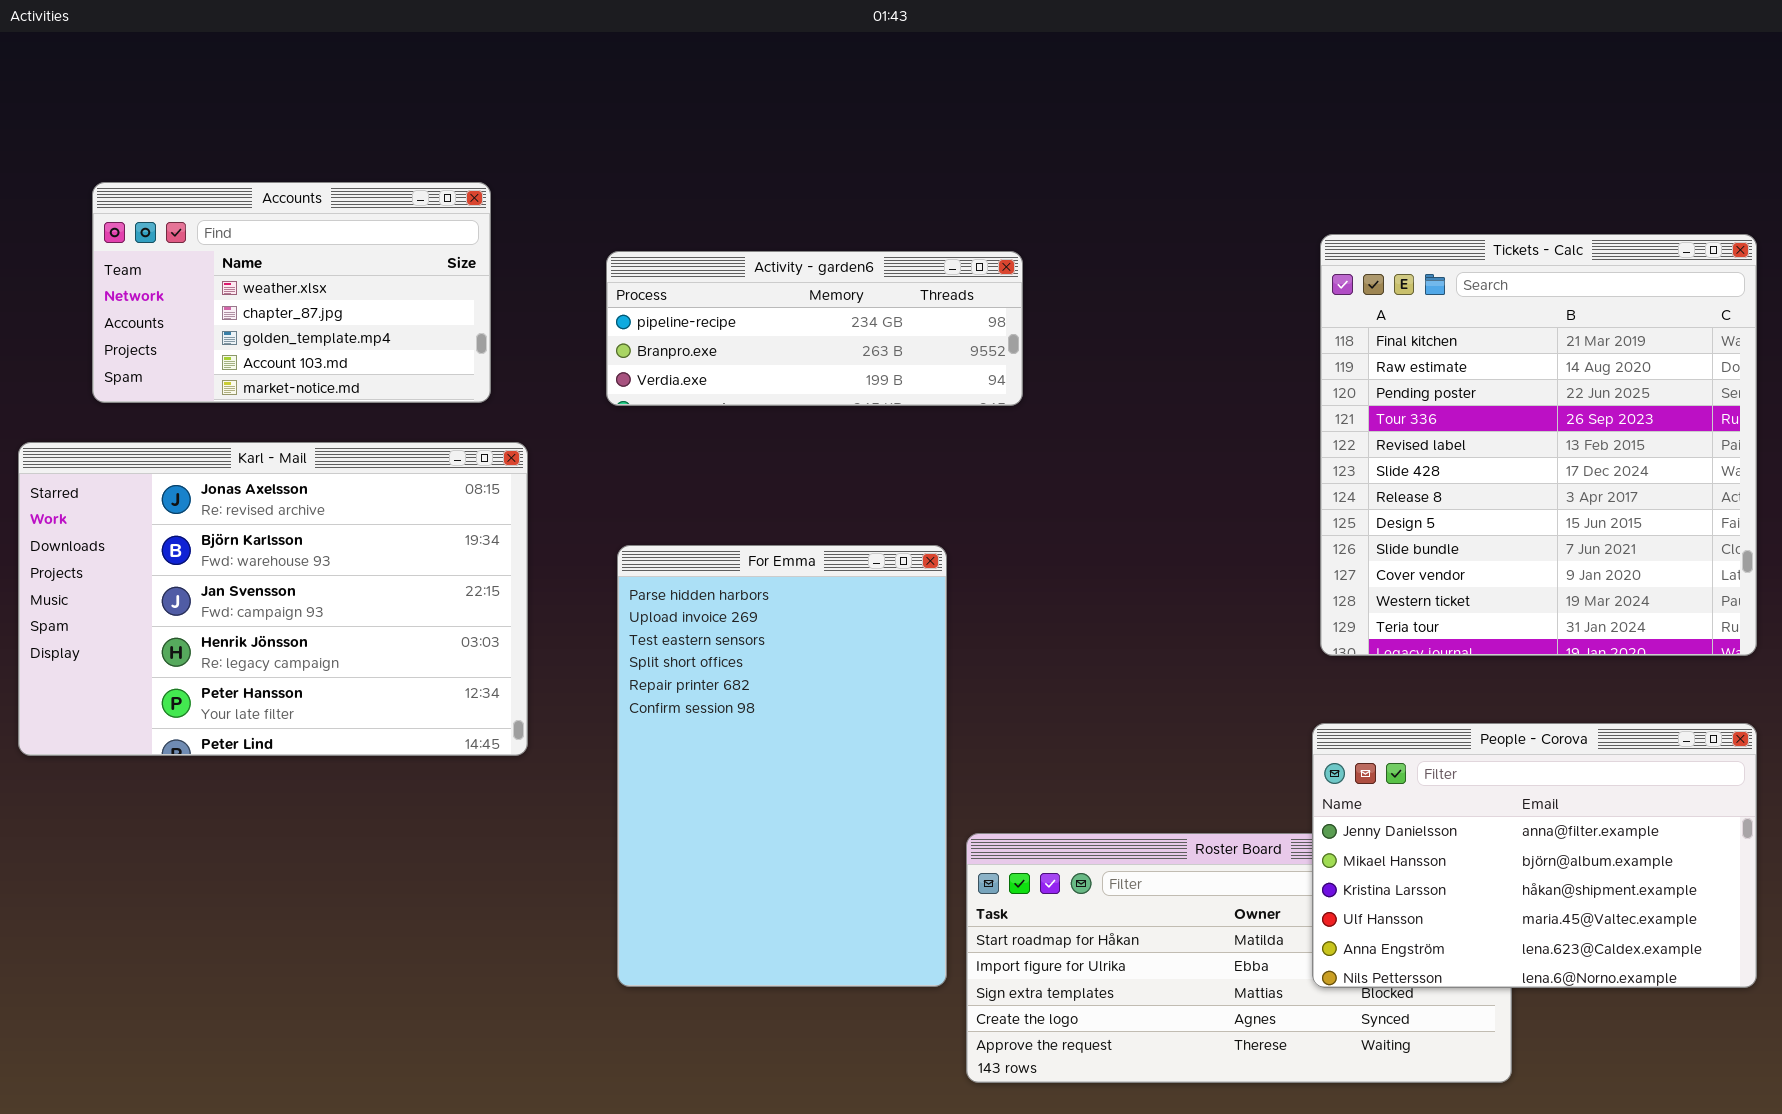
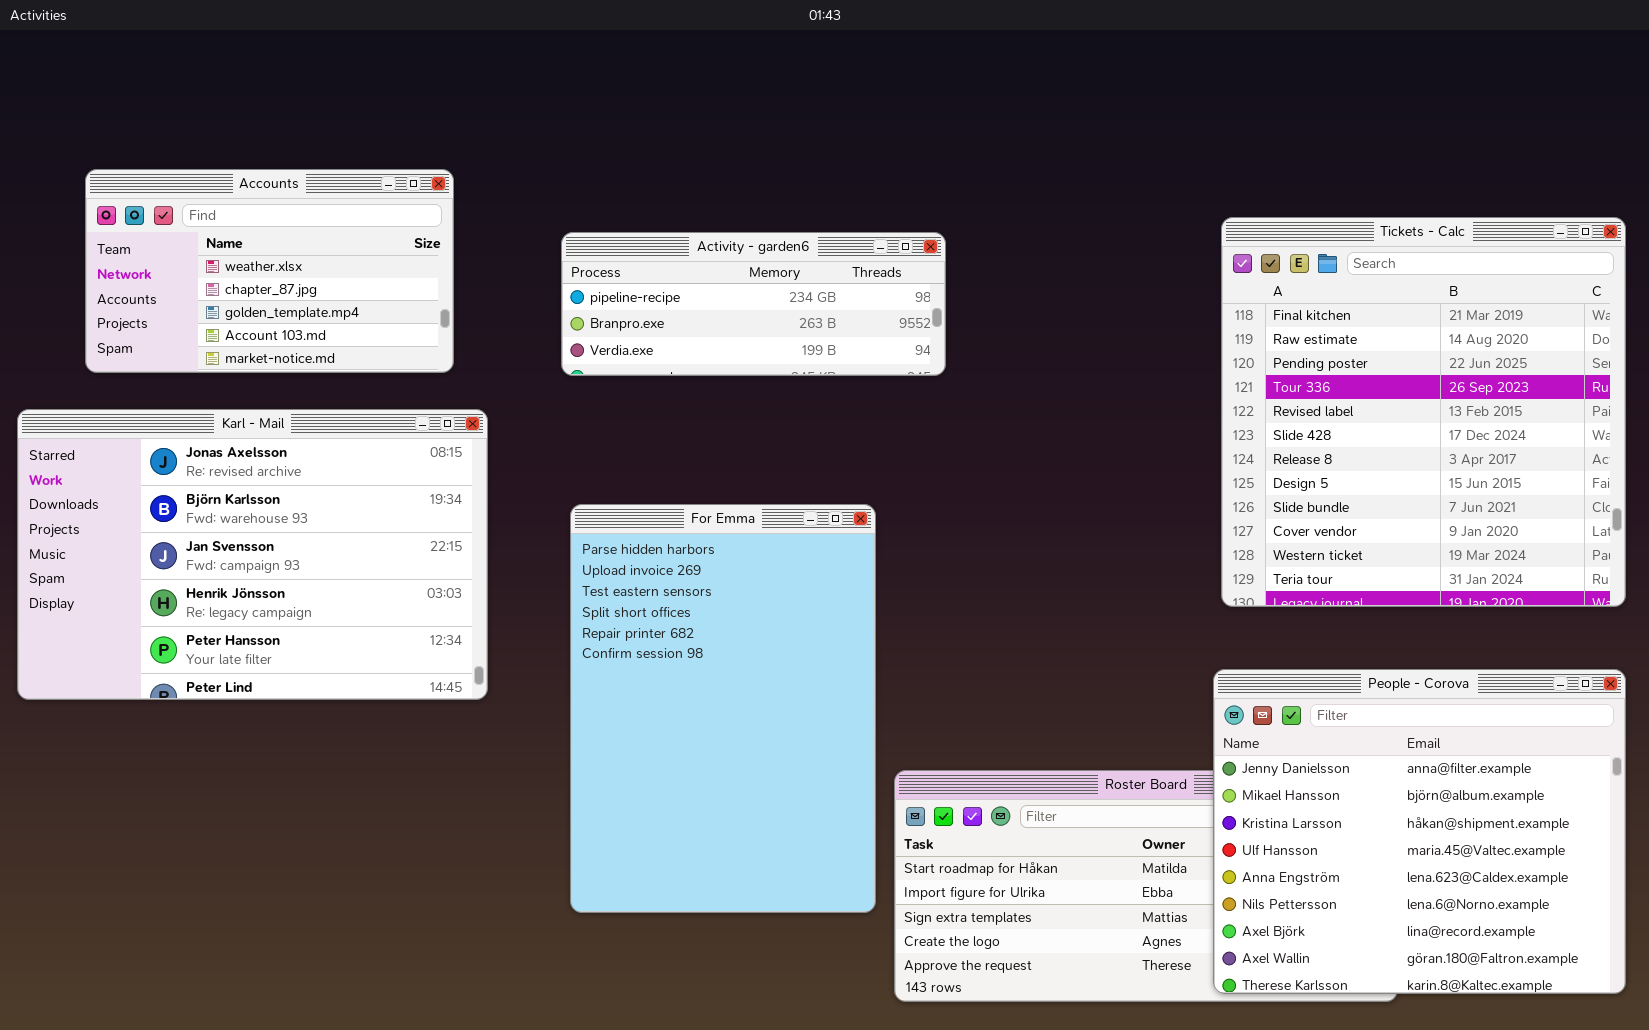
People - Corova: [1312,723,1757,988] -> [1213,669,1626,994], resized

